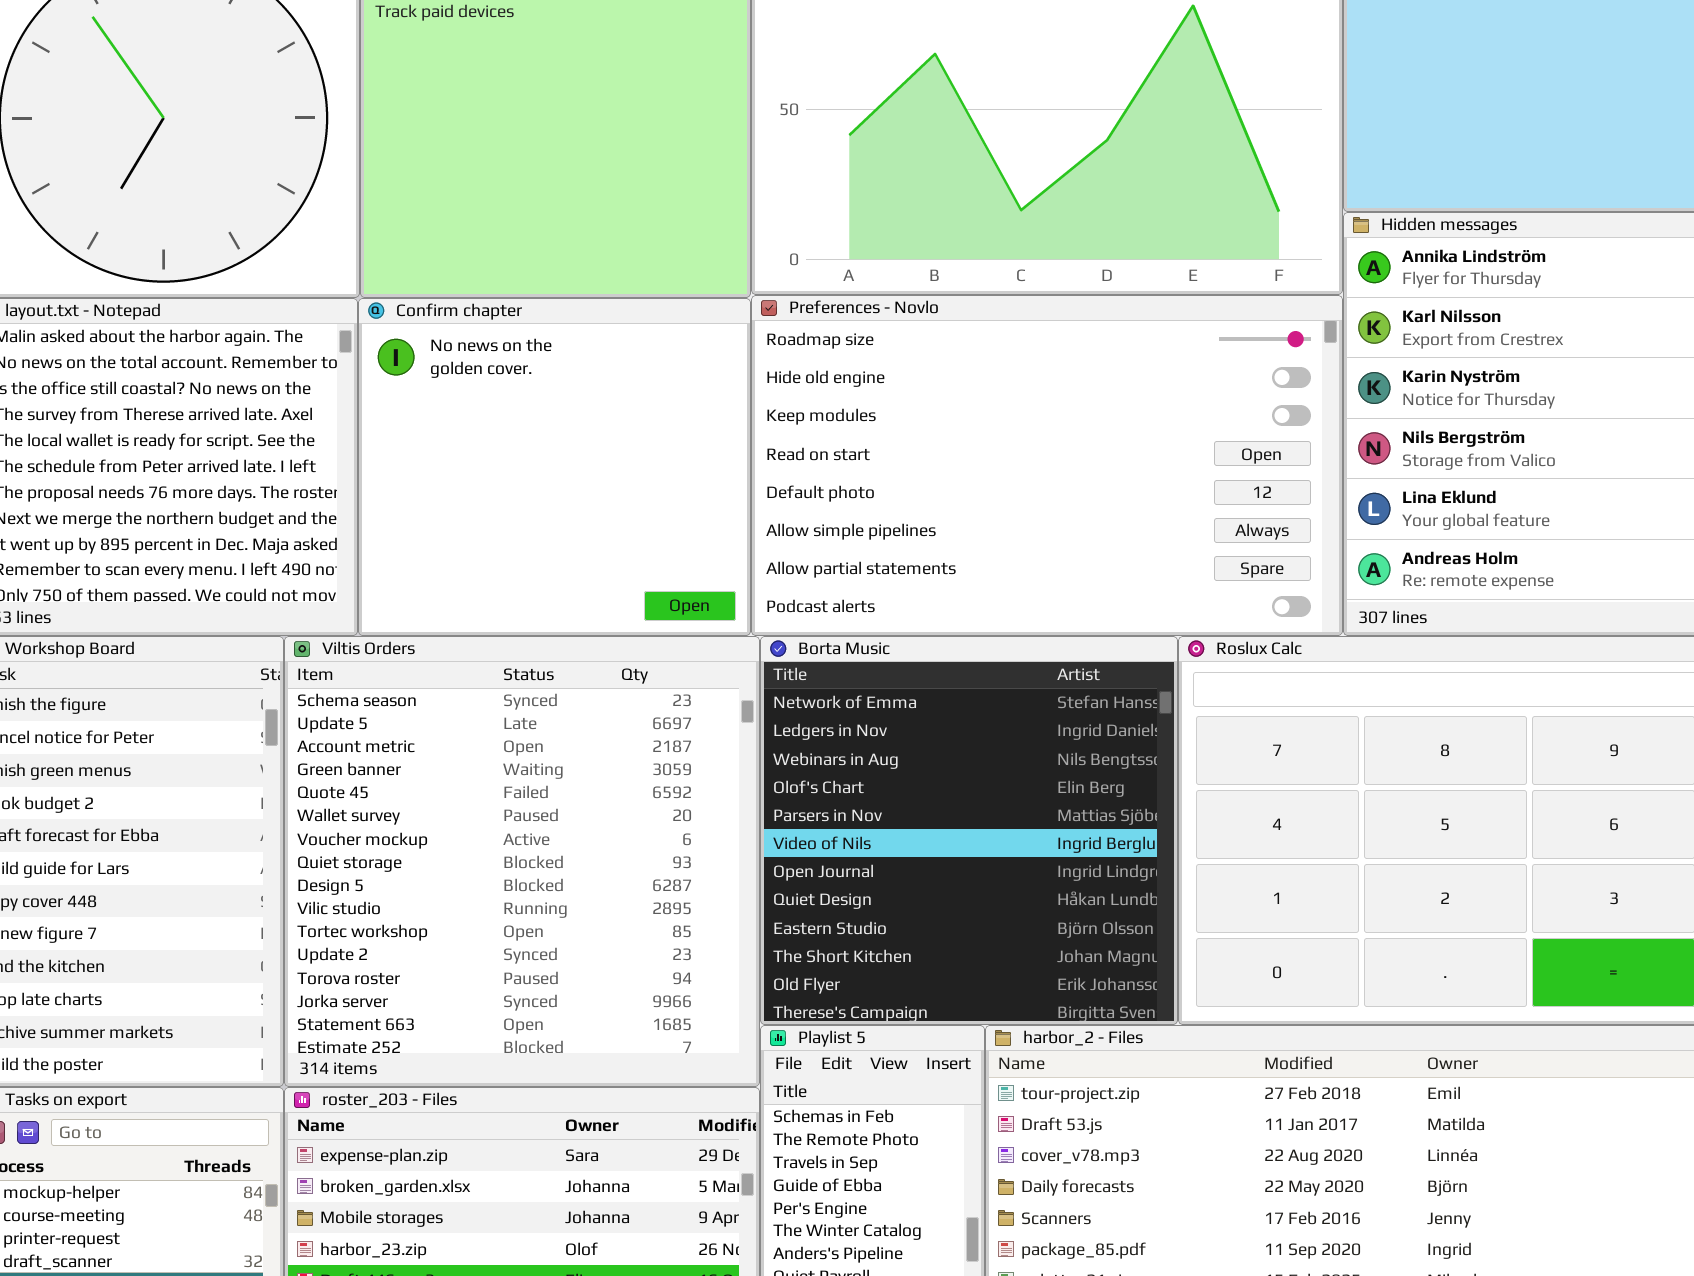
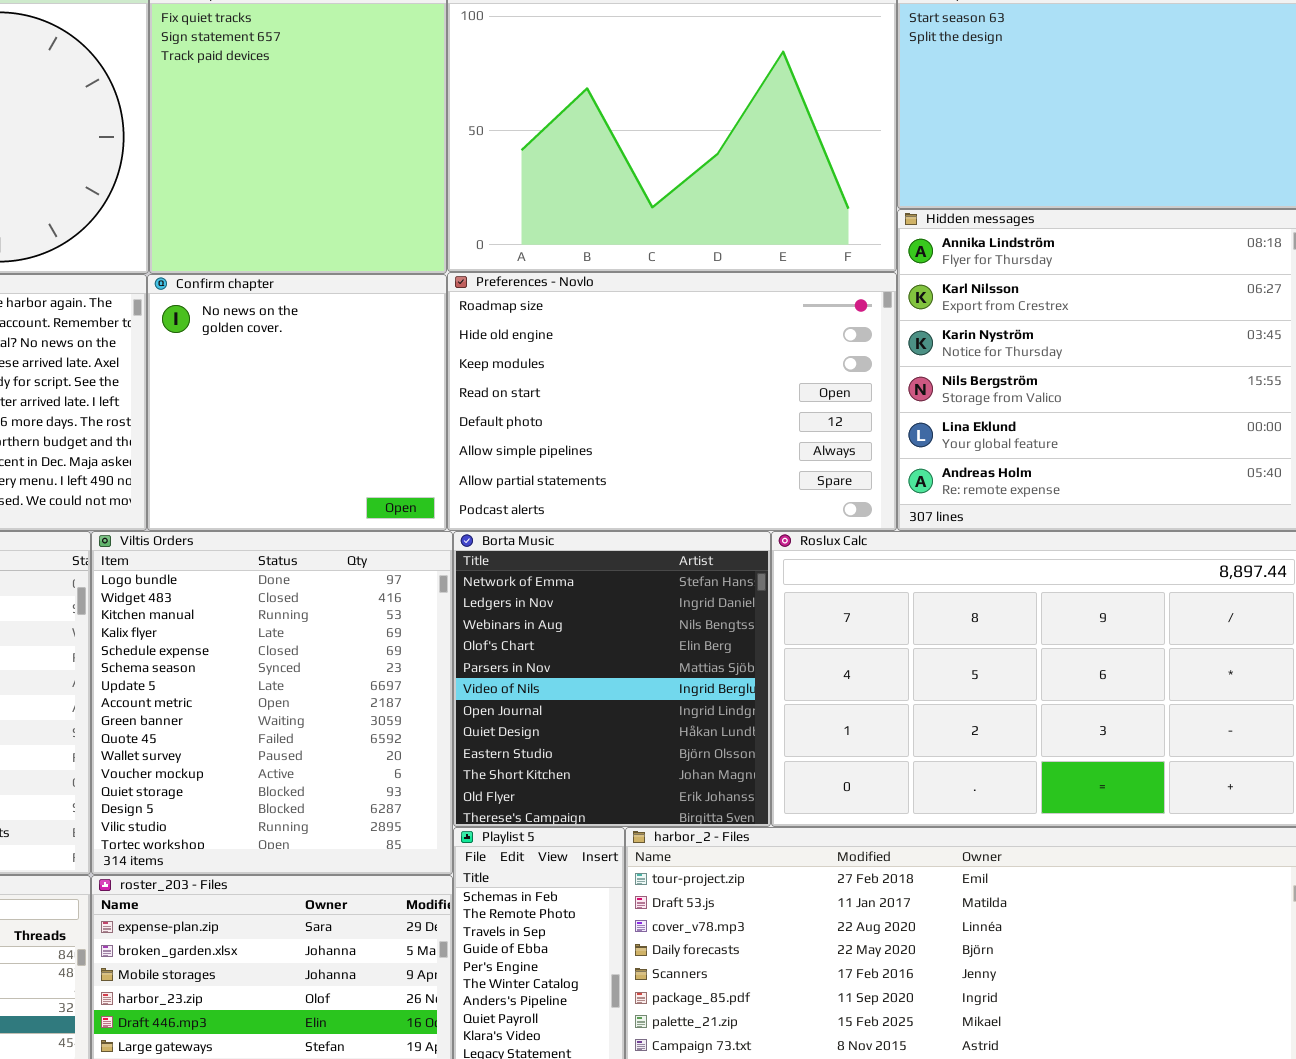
Viltis Orders: [284,636,760,1087] -> [91,531,453,875], scrolled up 5 rows

